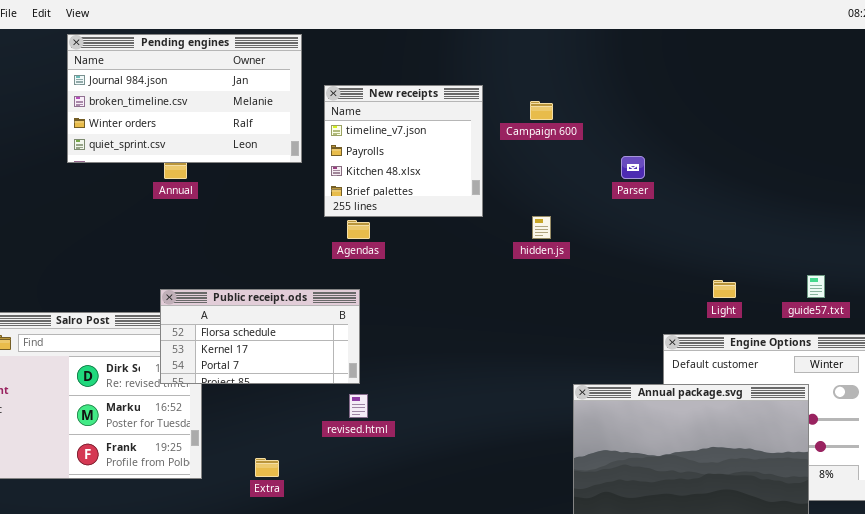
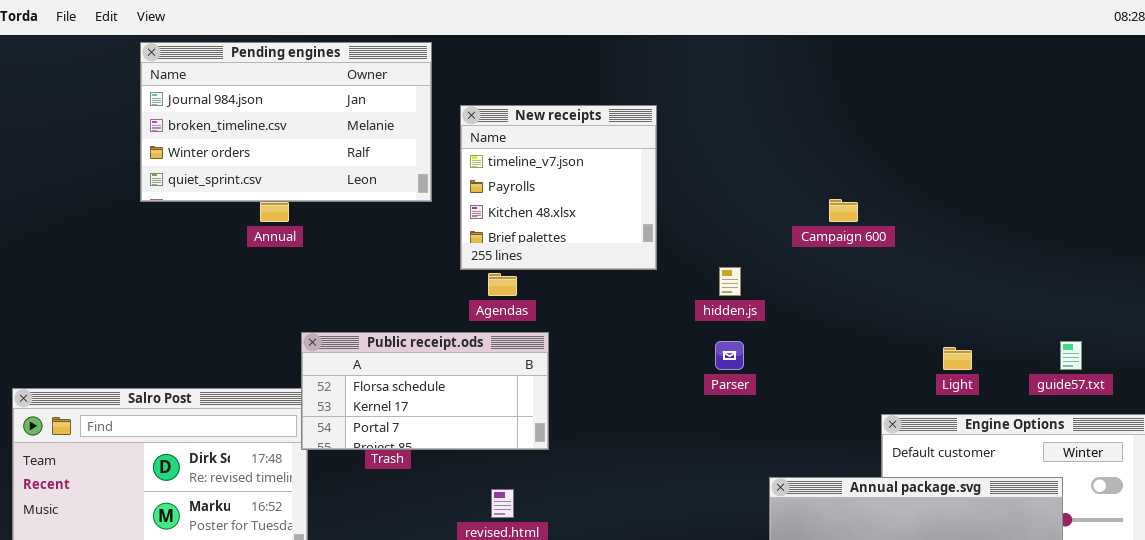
Campaign 600: [530,101,553,120] -> [829,199,858,222], moved
Parser: [621,156,645,179] -> [715,341,744,370], moved
Public receipt.ods: [160,289,360,384] -> [301,332,549,450], moved

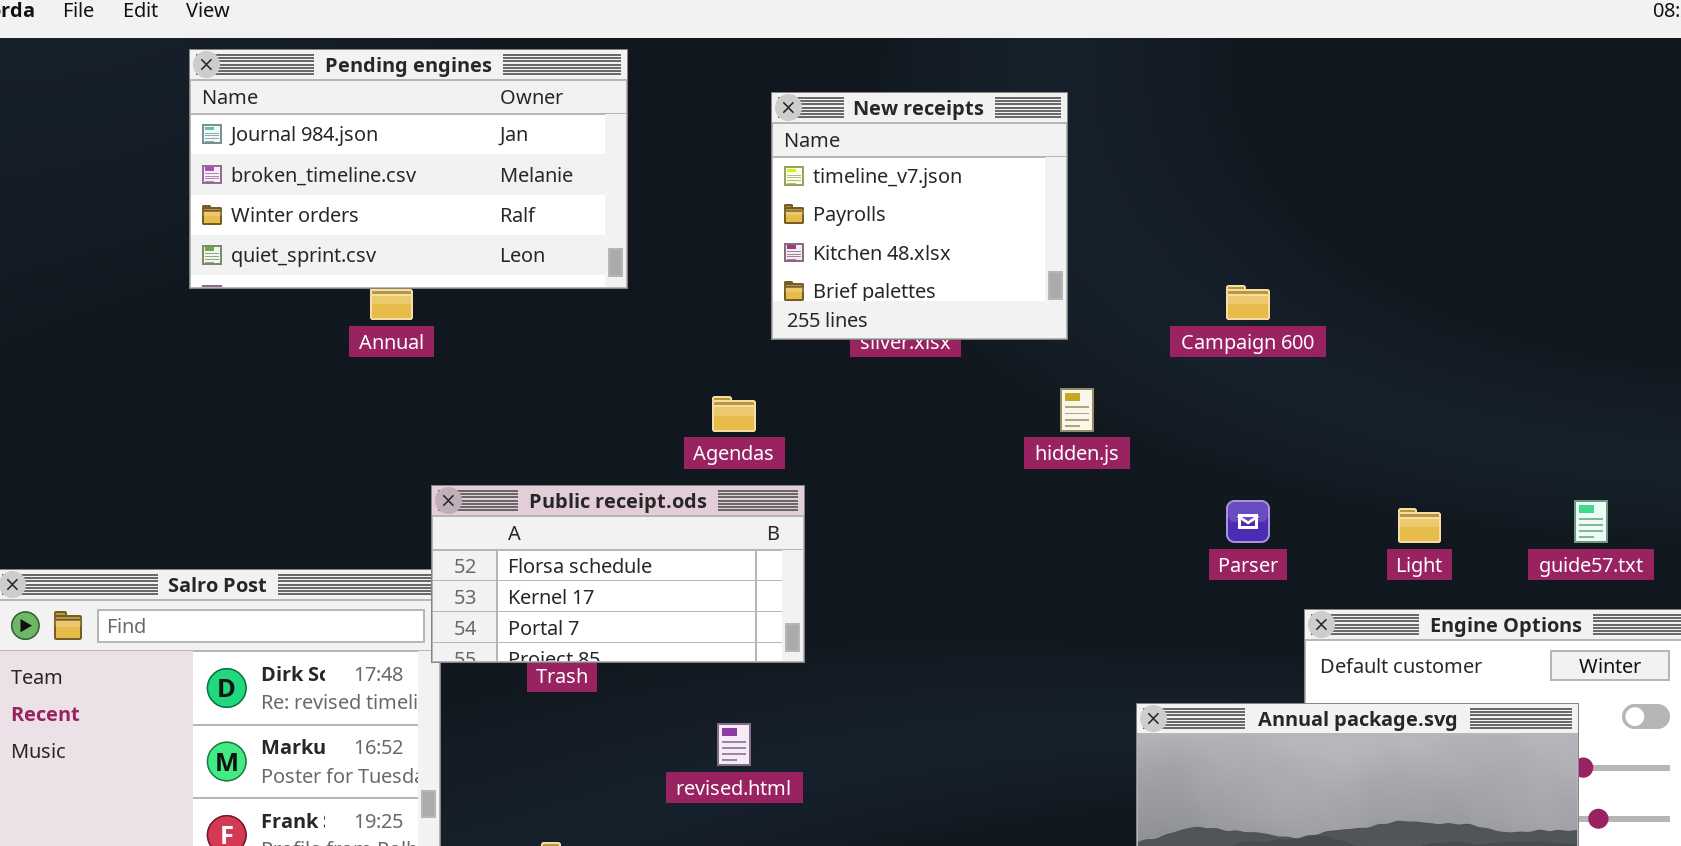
New receipts: [460,105,657,270] -> [771,92,1068,340], moved
Parser: [715,341,744,370] -> [1226,500,1270,543], moved

